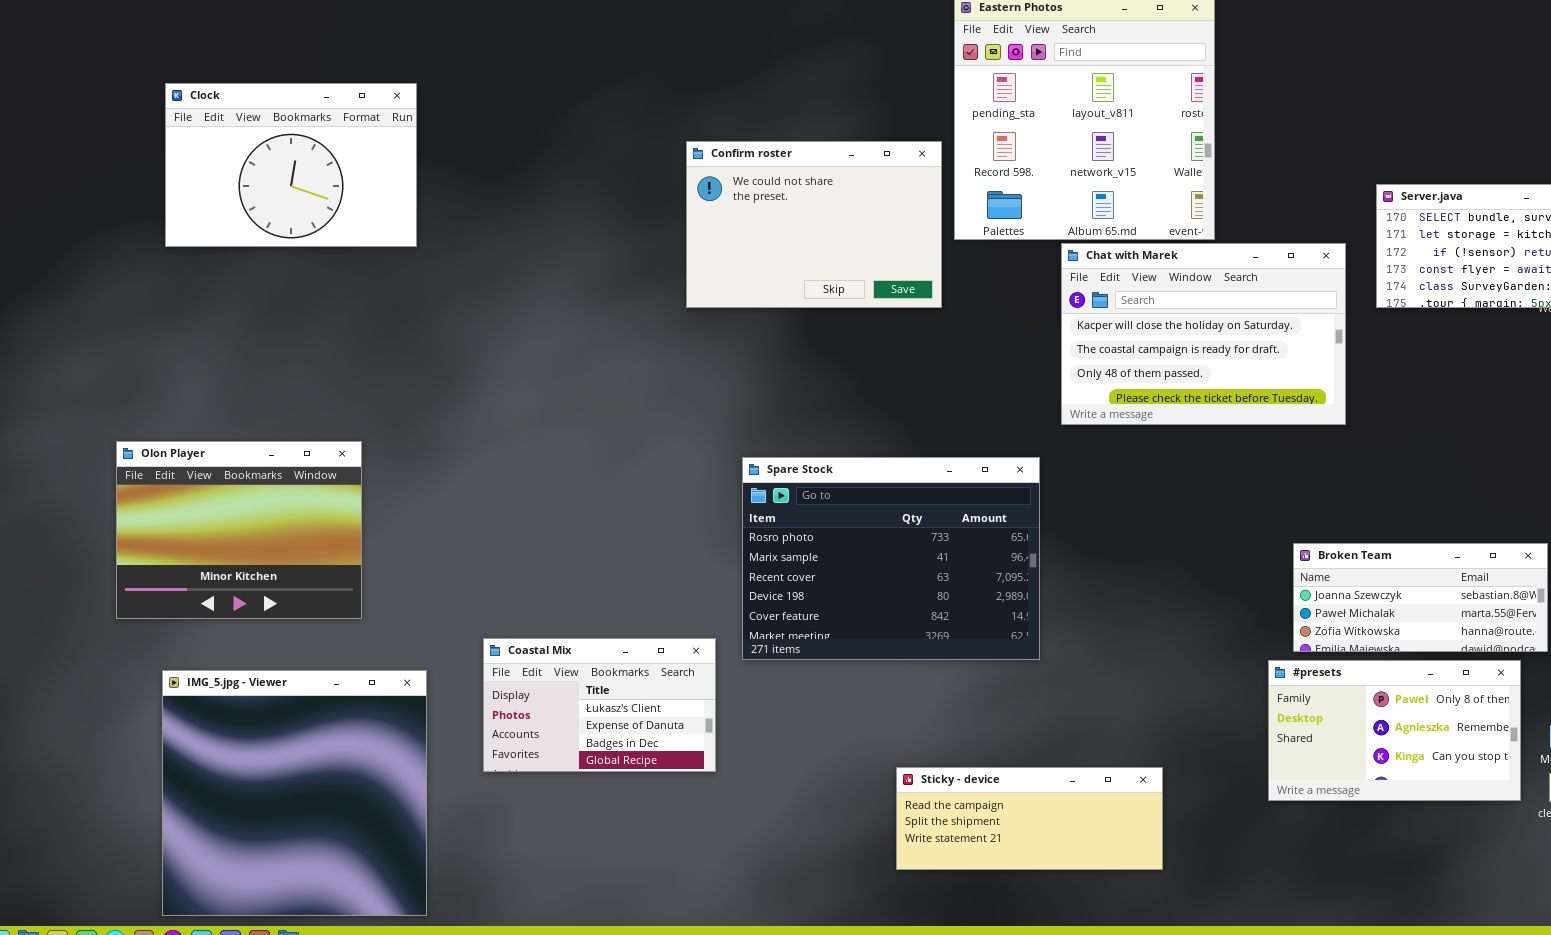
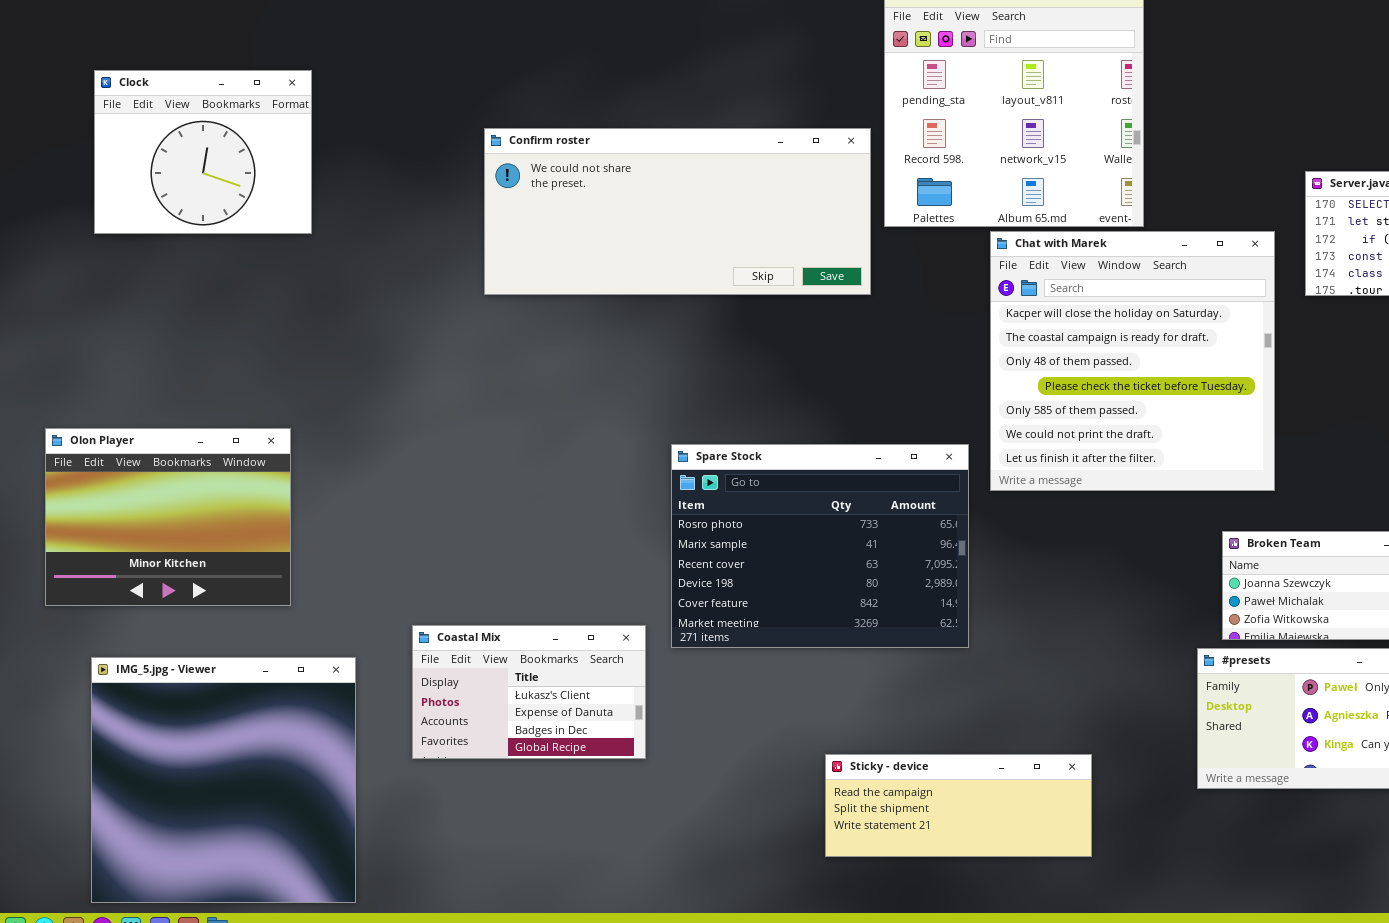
Clock: [165,83,417,247] -> [94,70,312,234], resized
Confirm roster: [686,141,942,308] -> [484,128,871,295], resized
Chat with Marek: [1061,243,1346,425] -> [990,231,1275,491], resized

